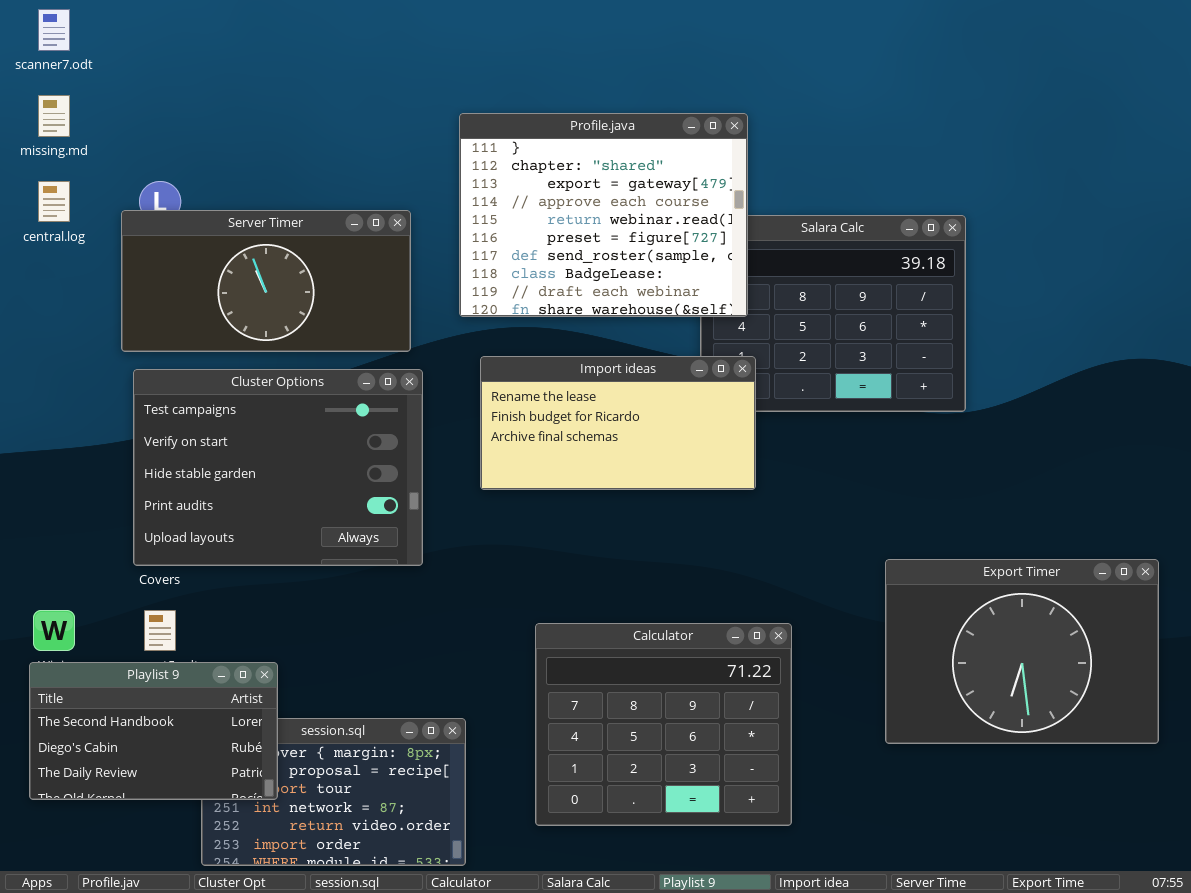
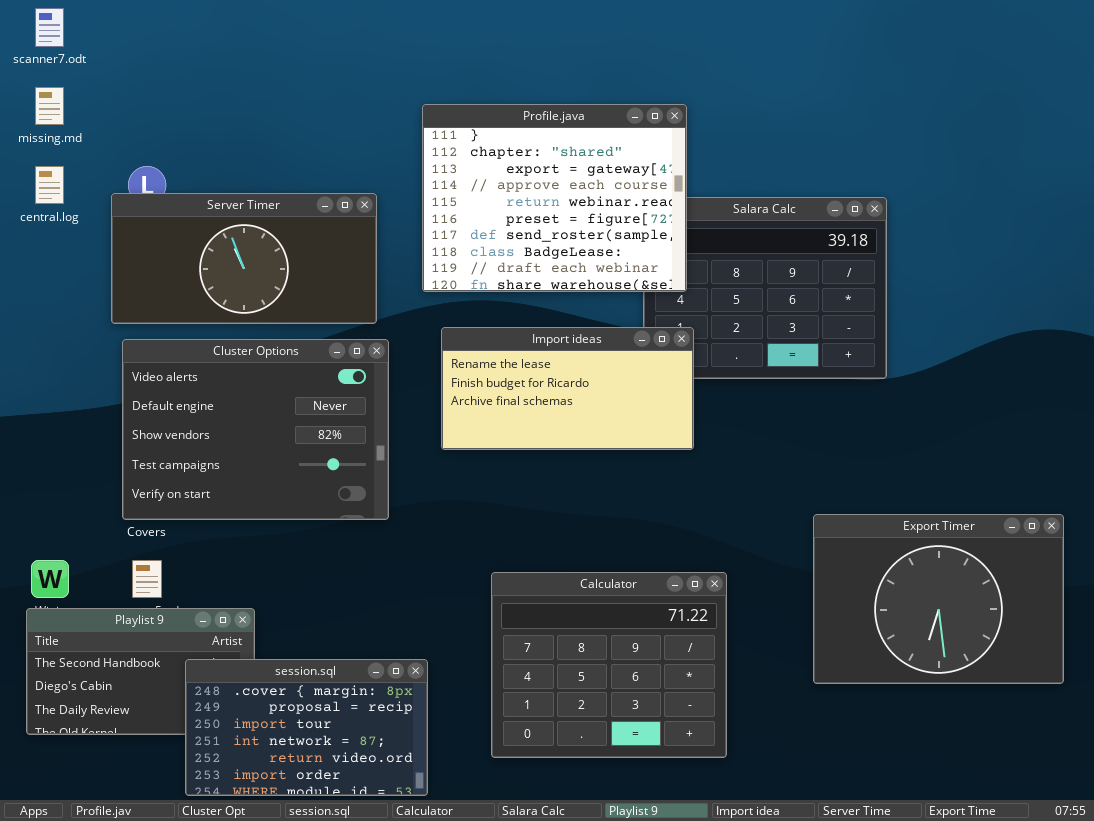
Cluster Options: [133,369,423,566] -> [122,339,389,520], scrolled up 3 rows
session.sql: [201,718,466,866] -> [185,659,428,796], raised

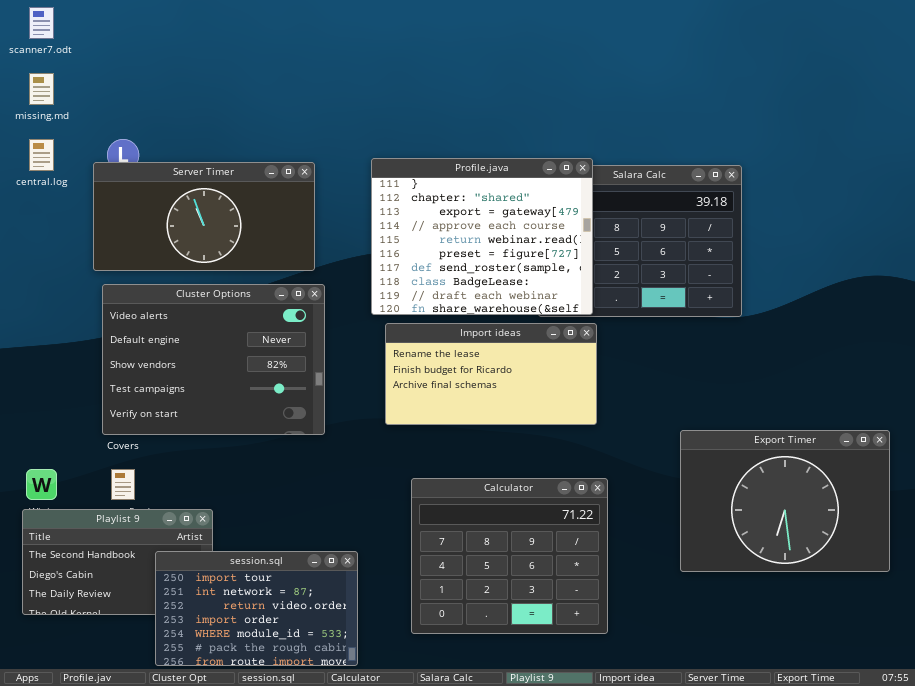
Profile.java: [422,104,687,292] -> [371,158,593,315], moved
Import ideas: [441,327,694,450] -> [385,323,597,425], moved
session.sql: [185,659,428,796] -> [155,551,358,666], scrolled down 2 rows

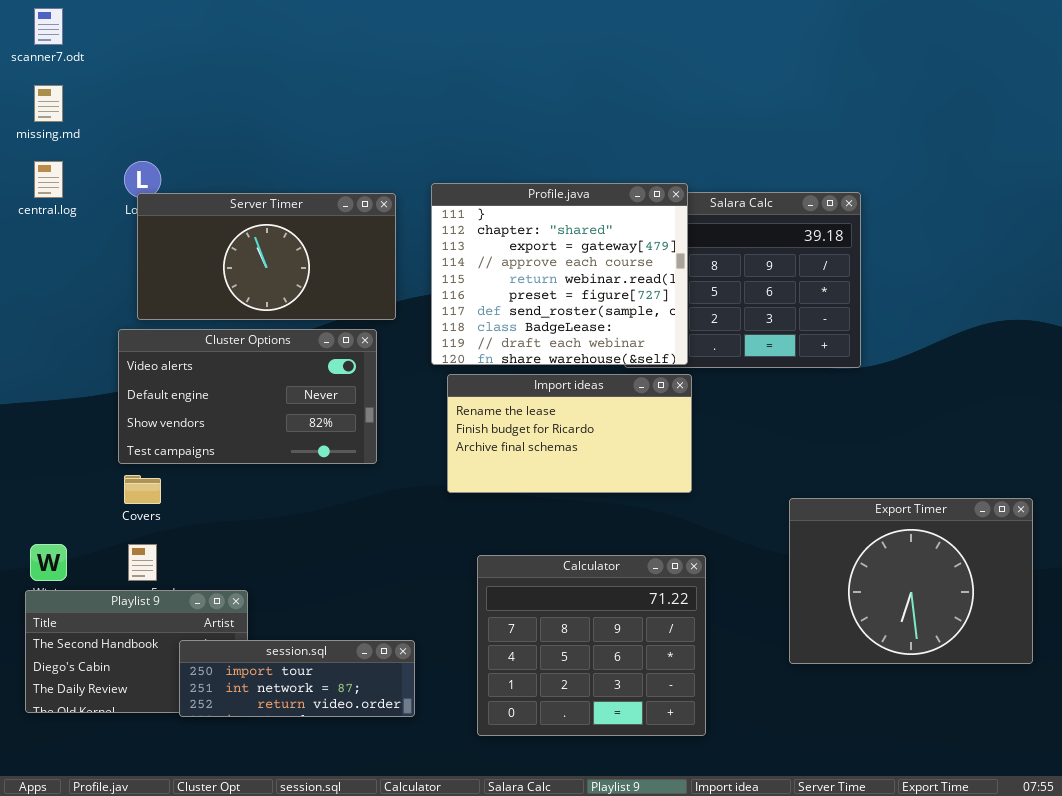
Server Timer: [93,162,315,271] -> [137,193,396,320], moved
Cluster Options: [102,284,325,435] -> [118,329,377,464], resized
session.sql: [155,551,358,666] -> [179,640,415,717], resized

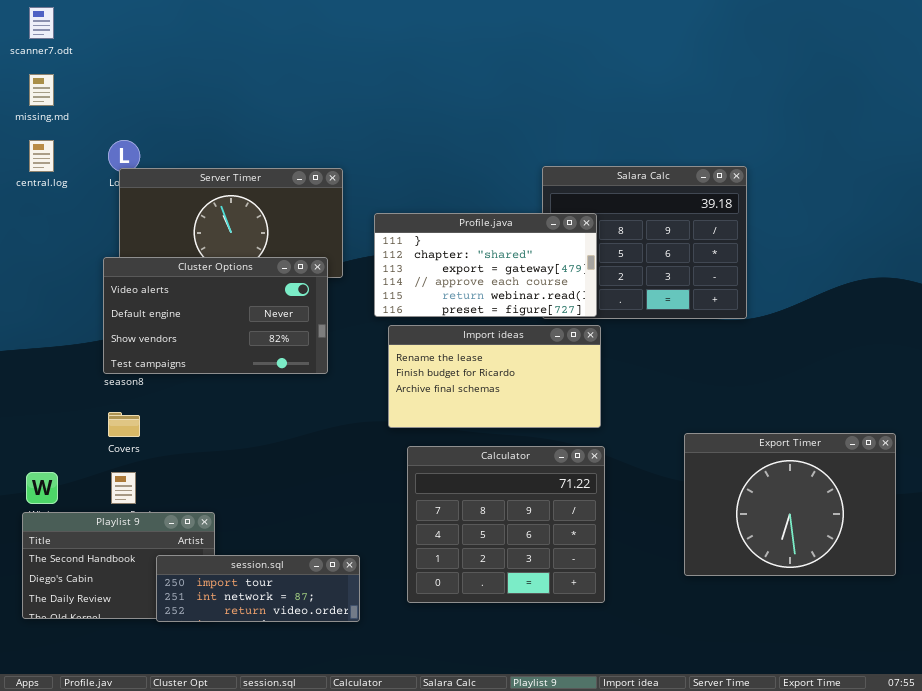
Profile.java: [431,183,688,365] -> [374,213,597,317], resized
Cluster Options: [118,329,377,464] -> [103,257,328,374], moved
Calculator: [477,555,706,736] -> [407,446,605,603], moved

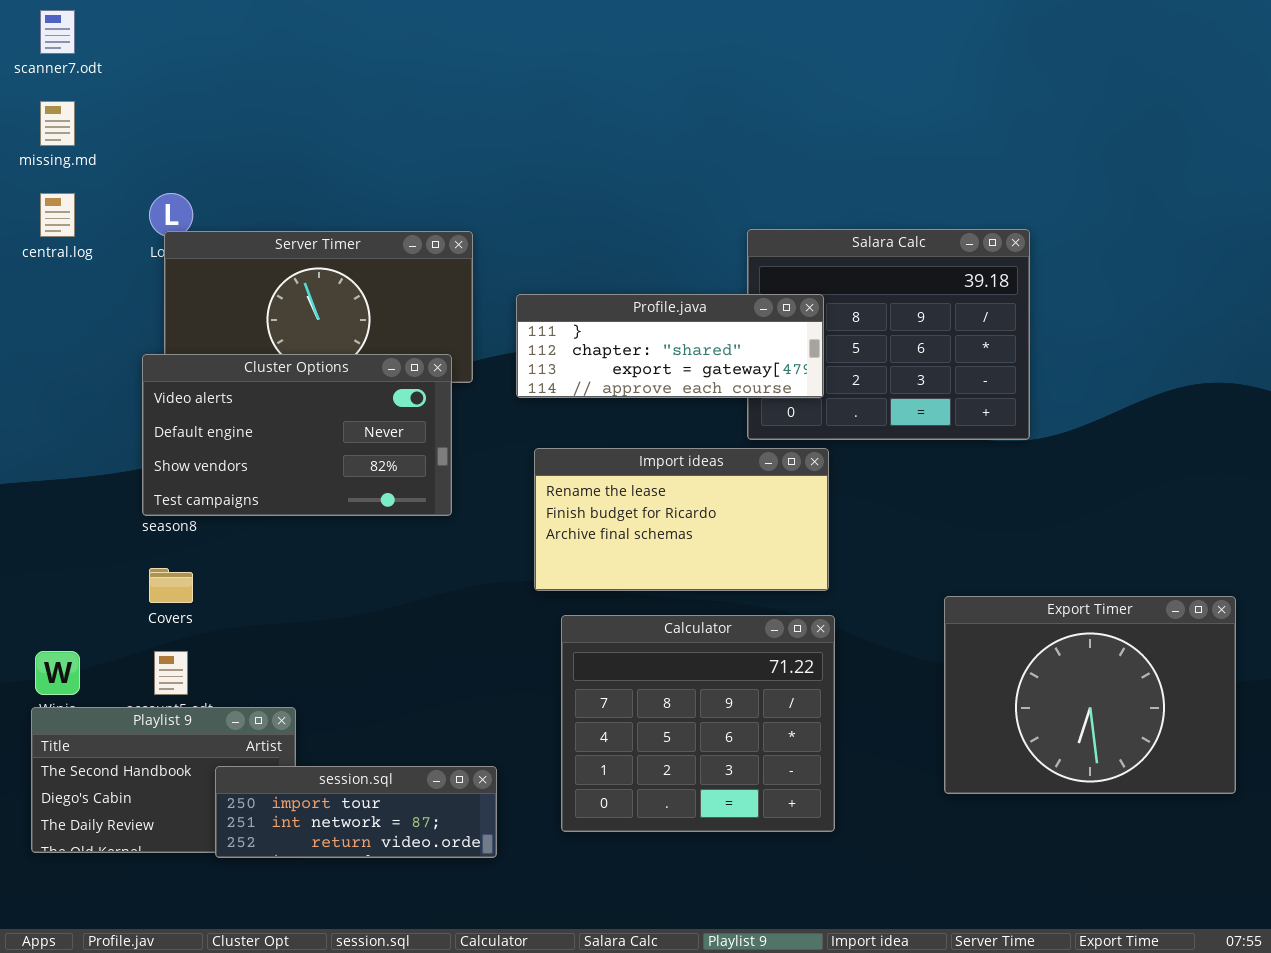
Profile.java: [374,213,597,317] -> [516,294,824,398], resized

